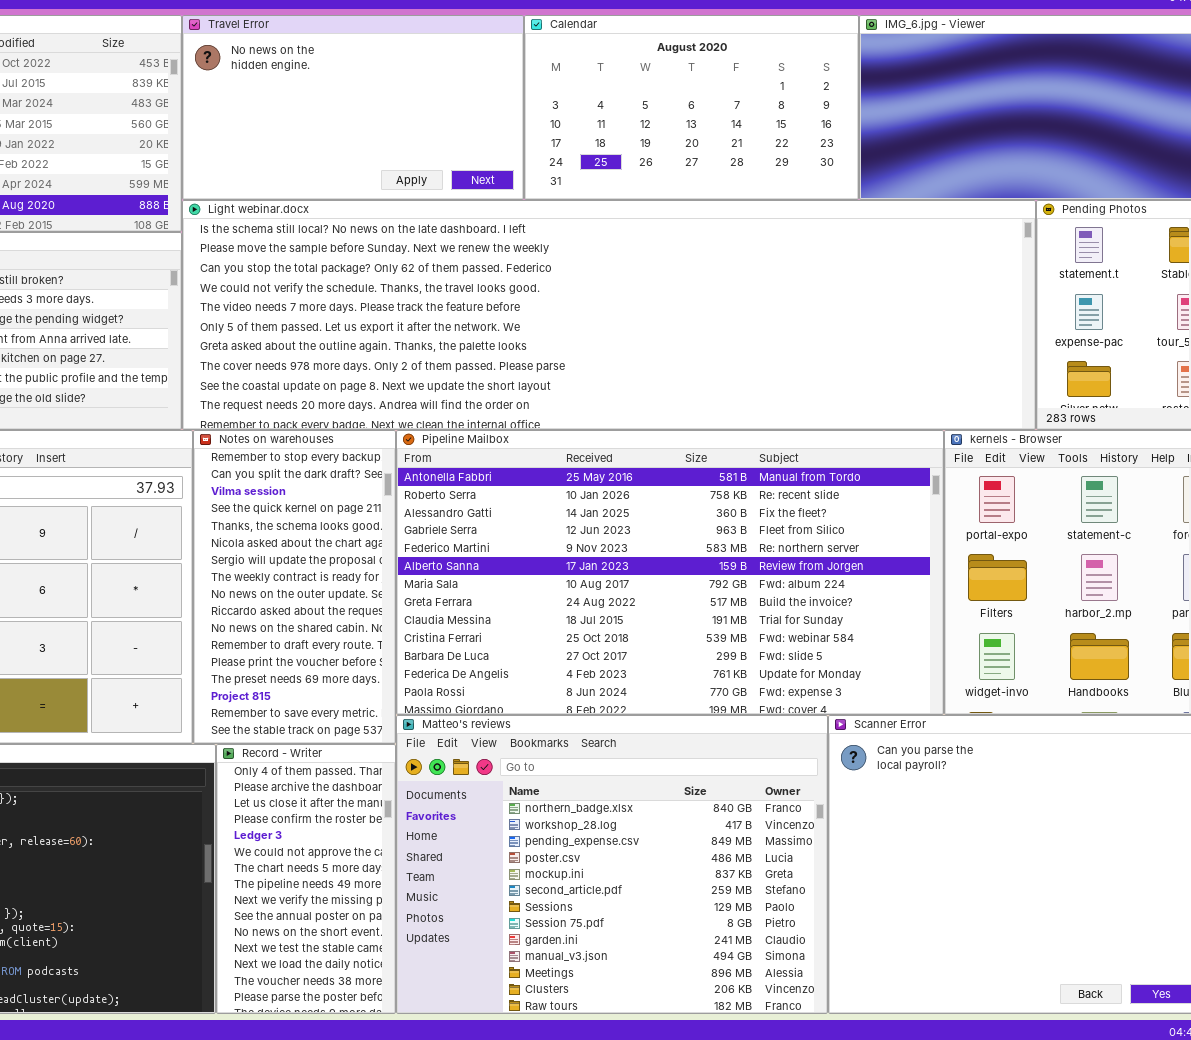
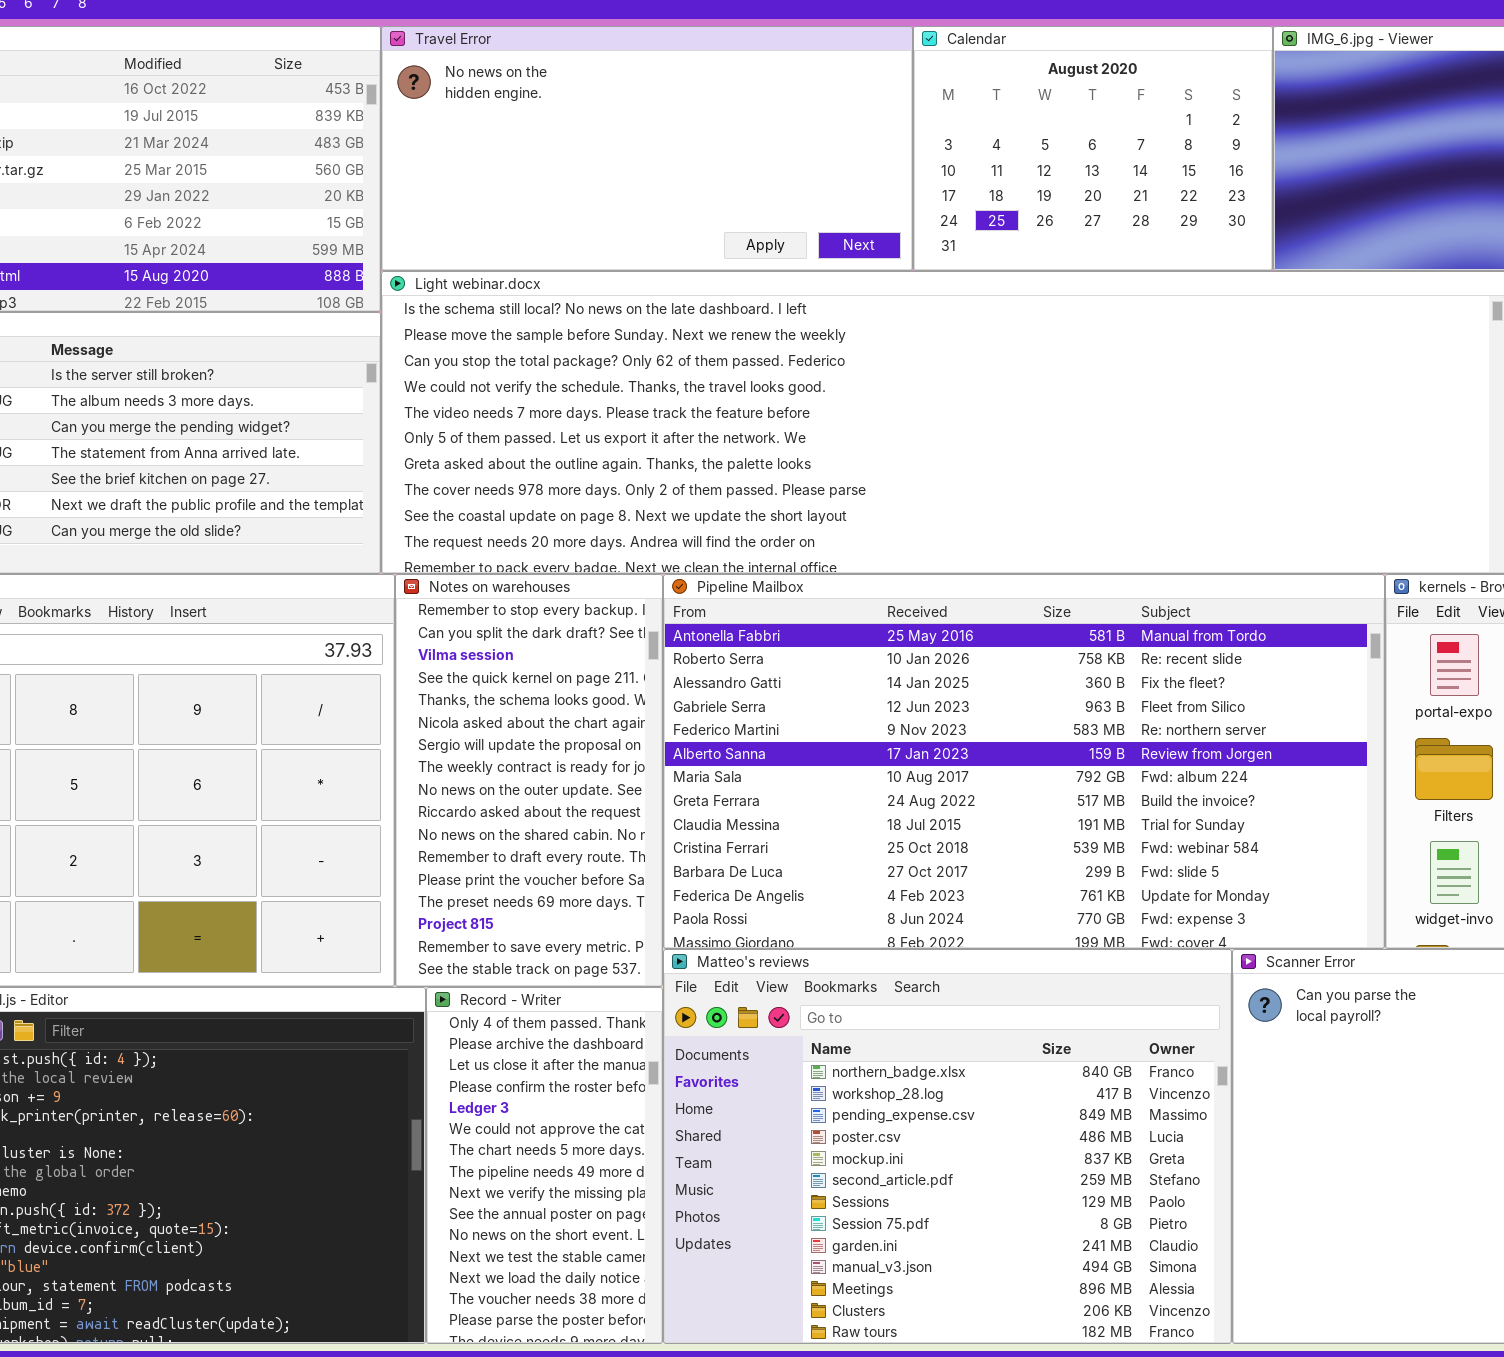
Travel Error: [182,15,524,200] -> [381,26,913,271], resized
Calendar: [524,15,859,200] -> [913,26,1273,271], resized

